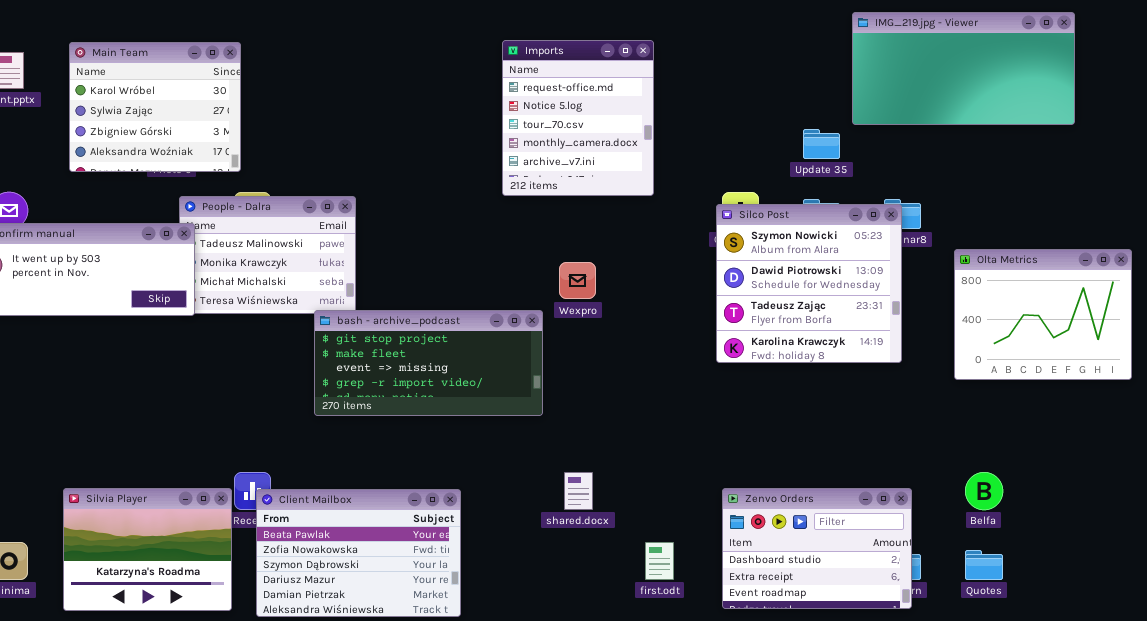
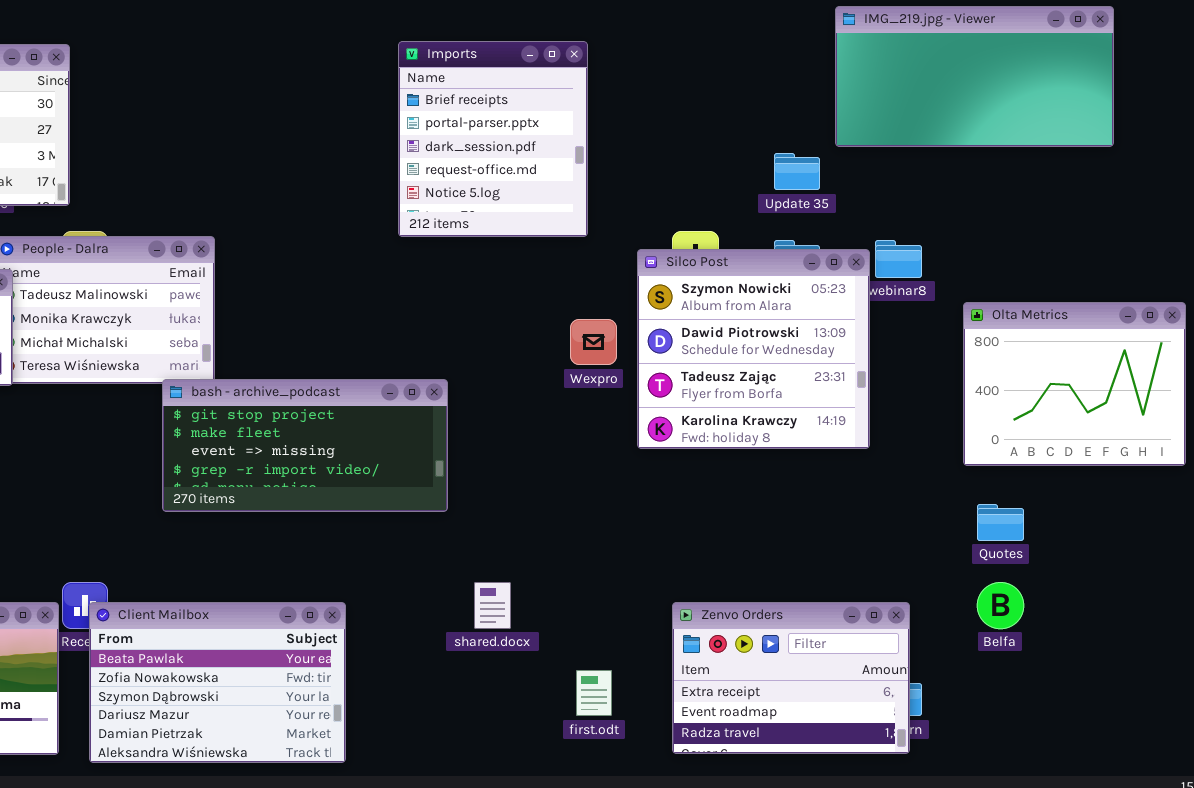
Imports: [502,40,654,196] -> [398,41,588,237], scrolled up 3 rows
Silco Post: [716,204,902,363] -> [637,249,870,449], moved
Wexpro: [559,262,596,299] -> [570,319,617,365], moved
Zenvo Orders: [722,488,912,609] -> [672,602,910,754], scrolled down 1 row
Quotes: [965,550,1003,580] -> [977,504,1024,541], moved

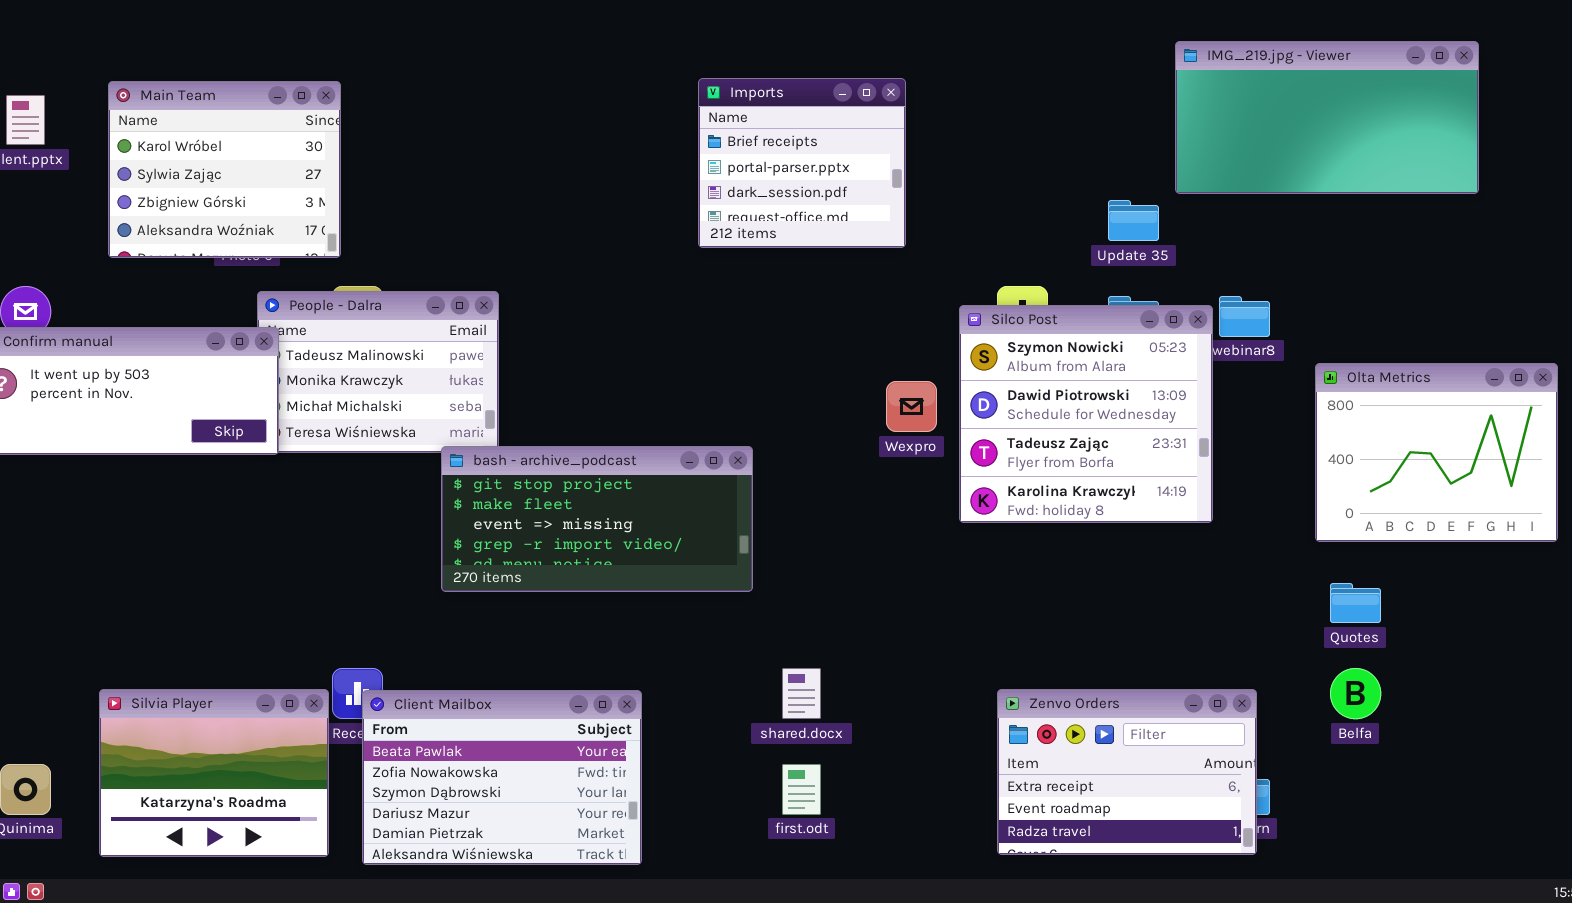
Imports: [398,41,588,237] -> [698,78,906,248], resized
first.odt: [576,670,612,716] -> [782,764,821,815], moved

